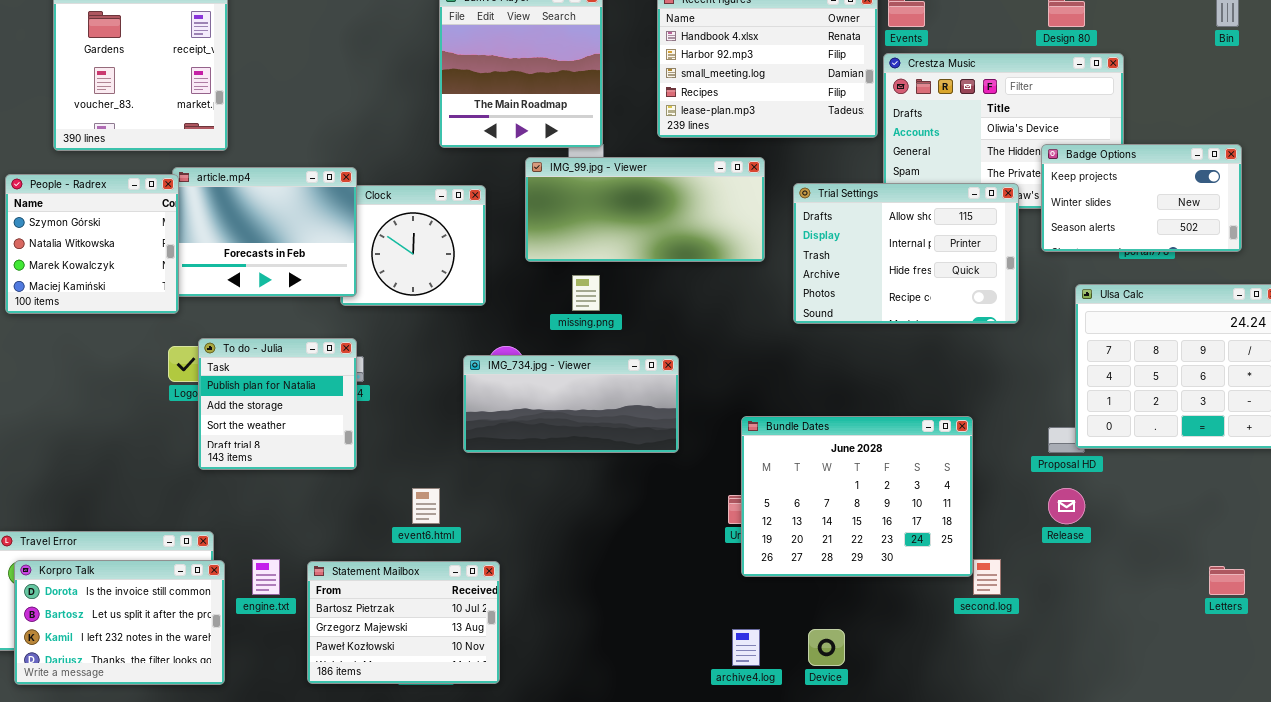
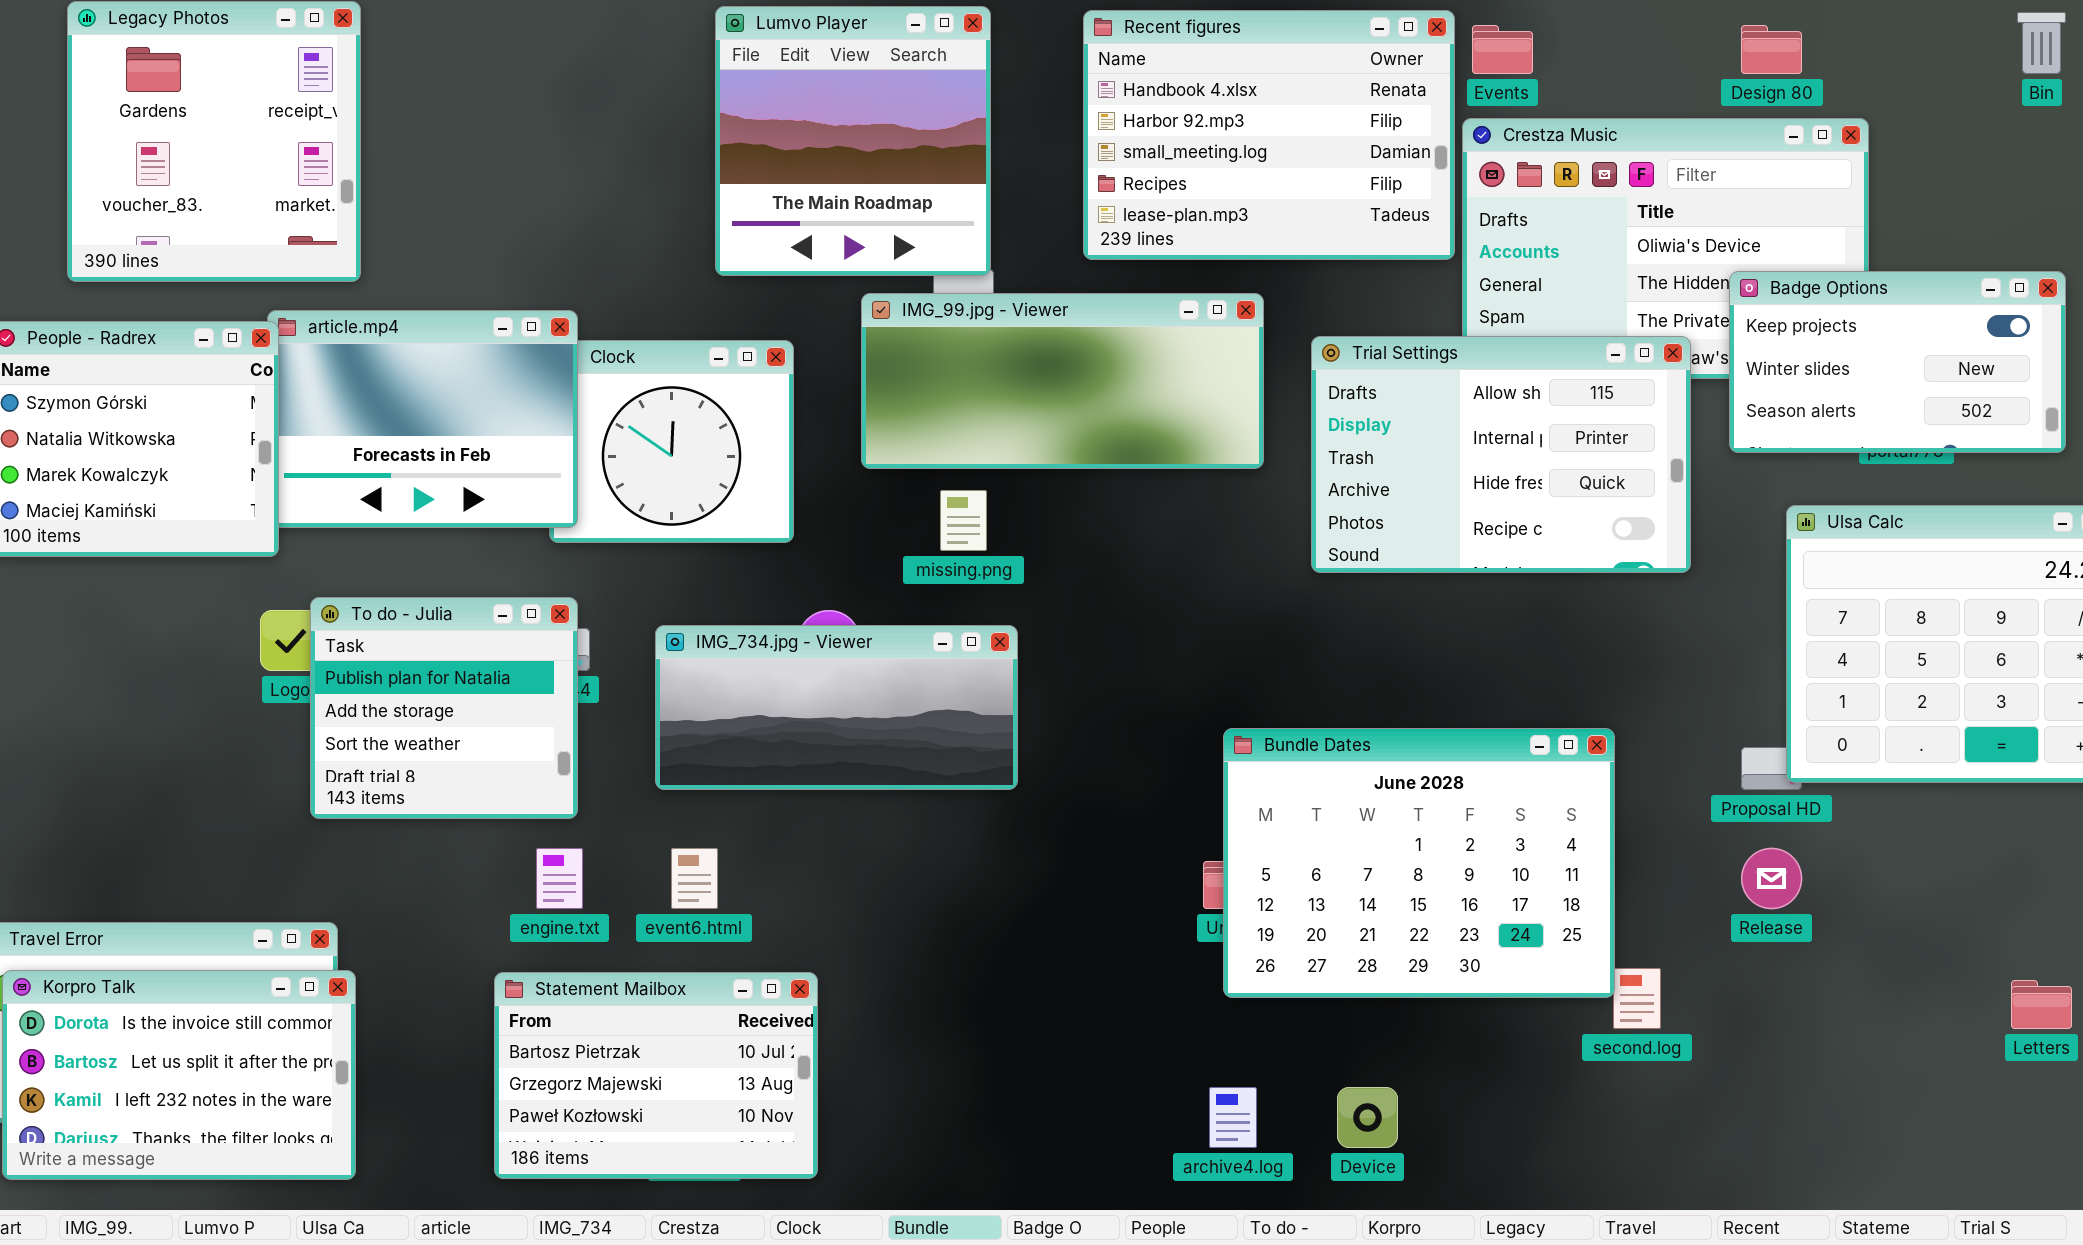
IMG_734.jpg - Viewer: [463,355,679,453] -> [655,625,1018,790], moved
engine.txt: [252,559,280,595] -> [536,848,583,909], moved

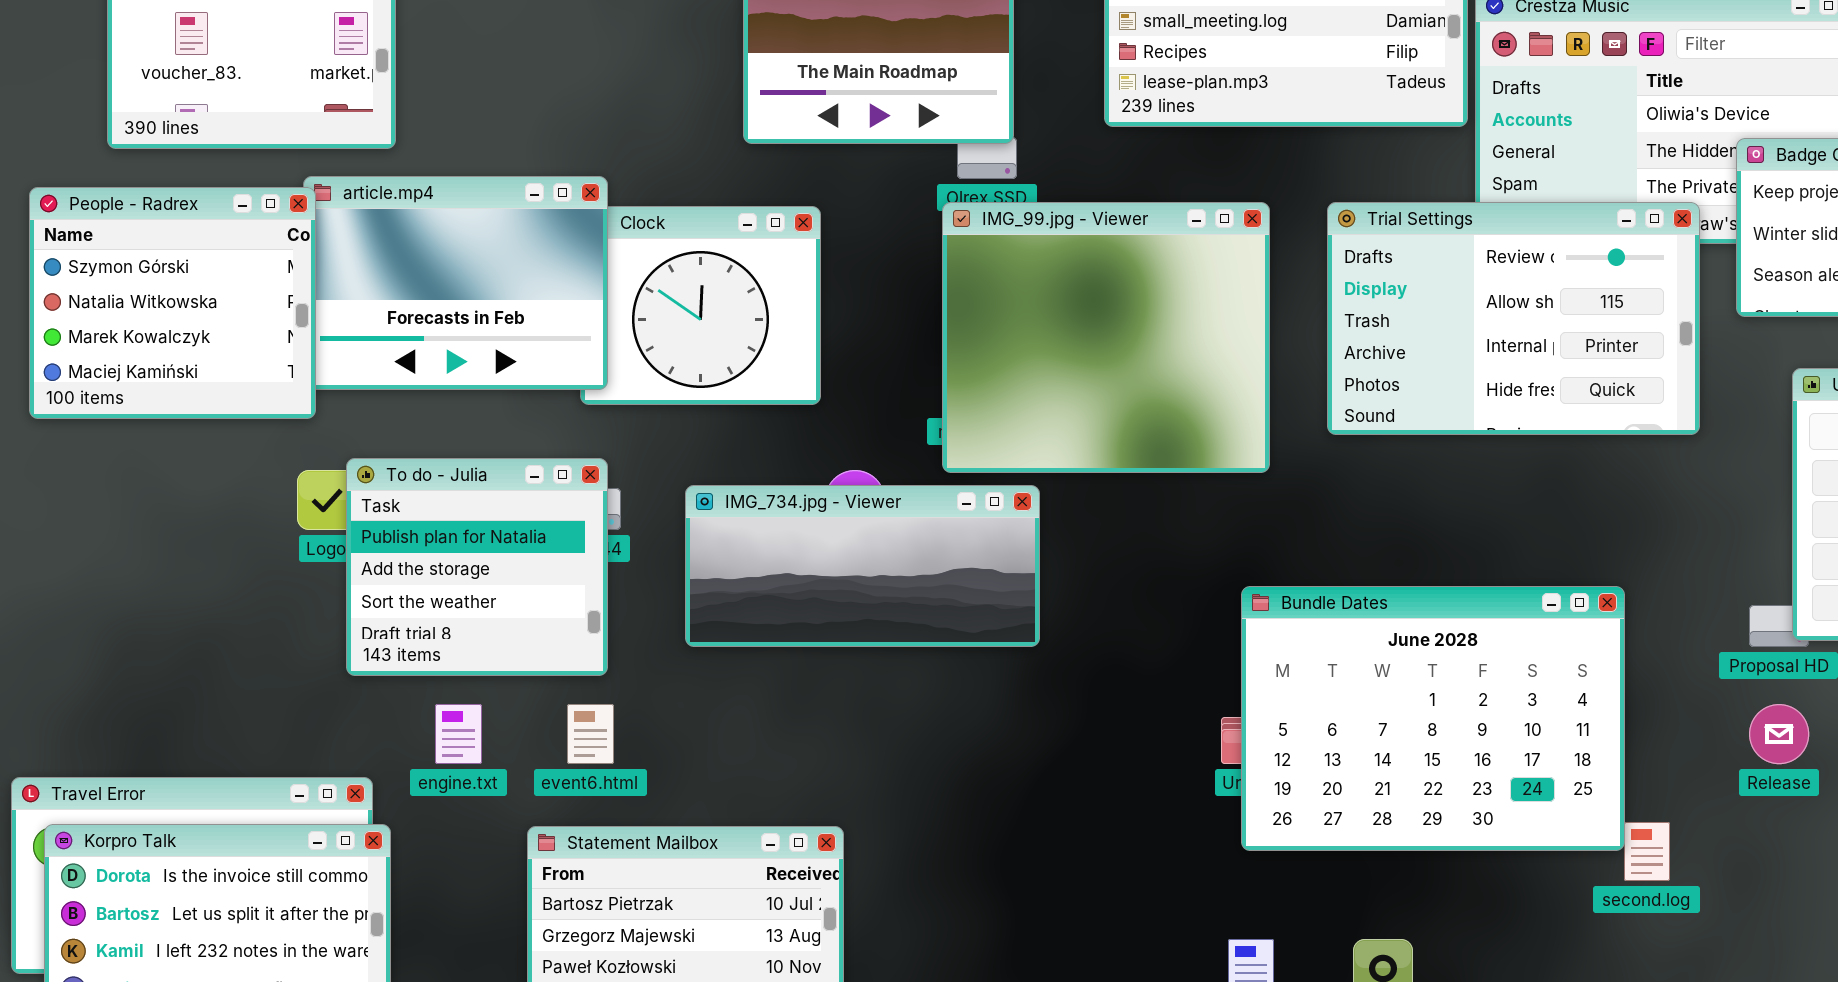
IMG_99.jpg - Viewer: [861,293,1264,469] -> [942,202,1270,473], moved, resized
Trial Settings: [1311,336,1691,573] -> [1327,202,1700,435], scrolled up 1 row
engine.txt: [536,848,583,909] -> [435,704,482,764], moved
event6.html: [671,848,718,909] -> [567,704,614,764], moved

